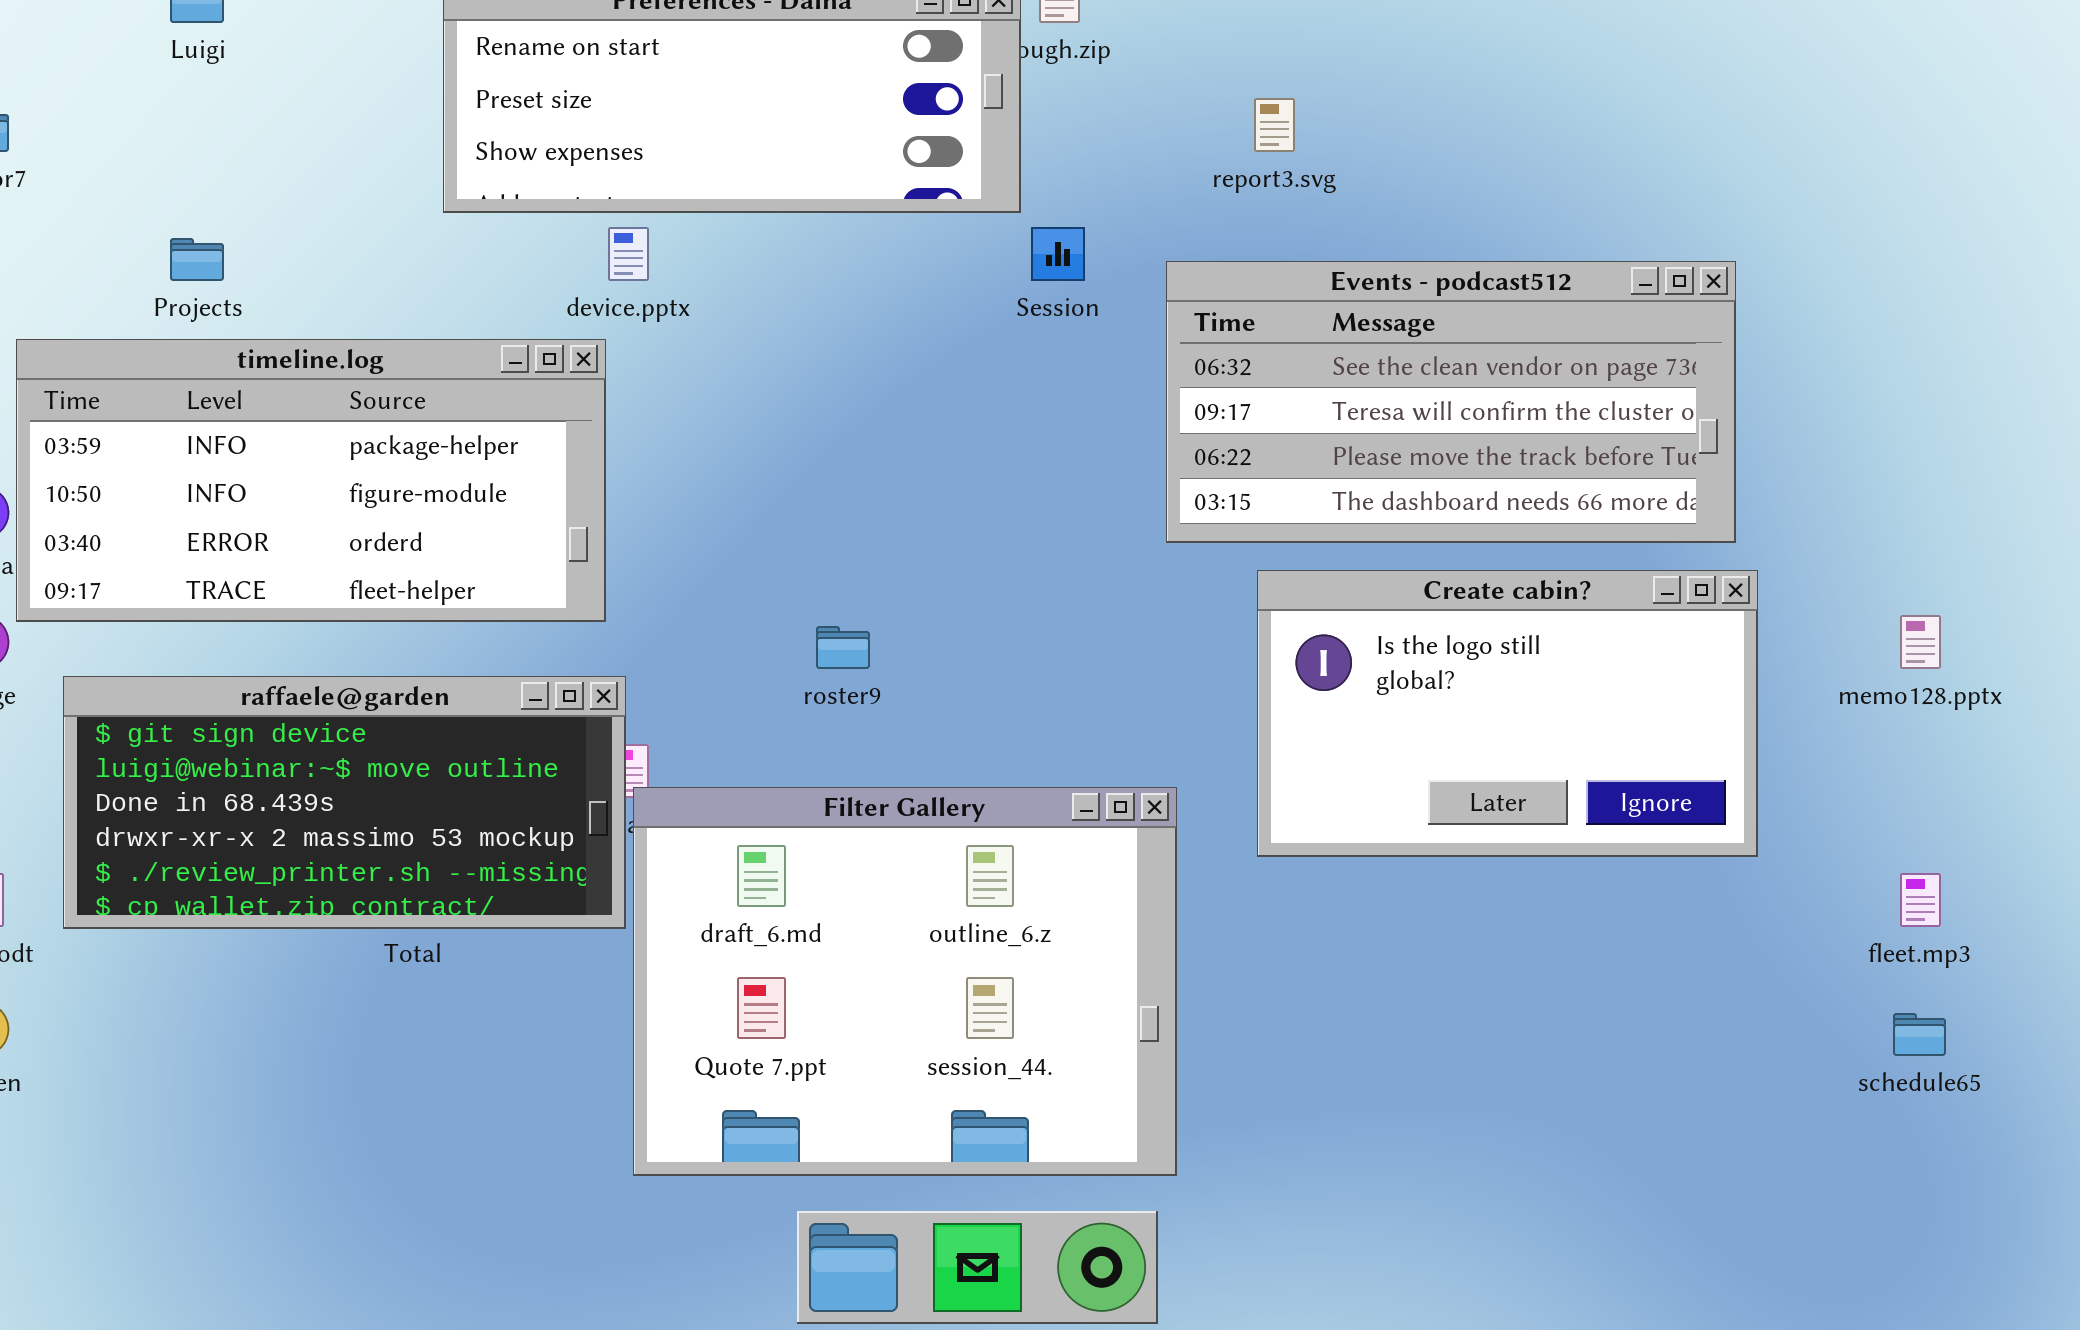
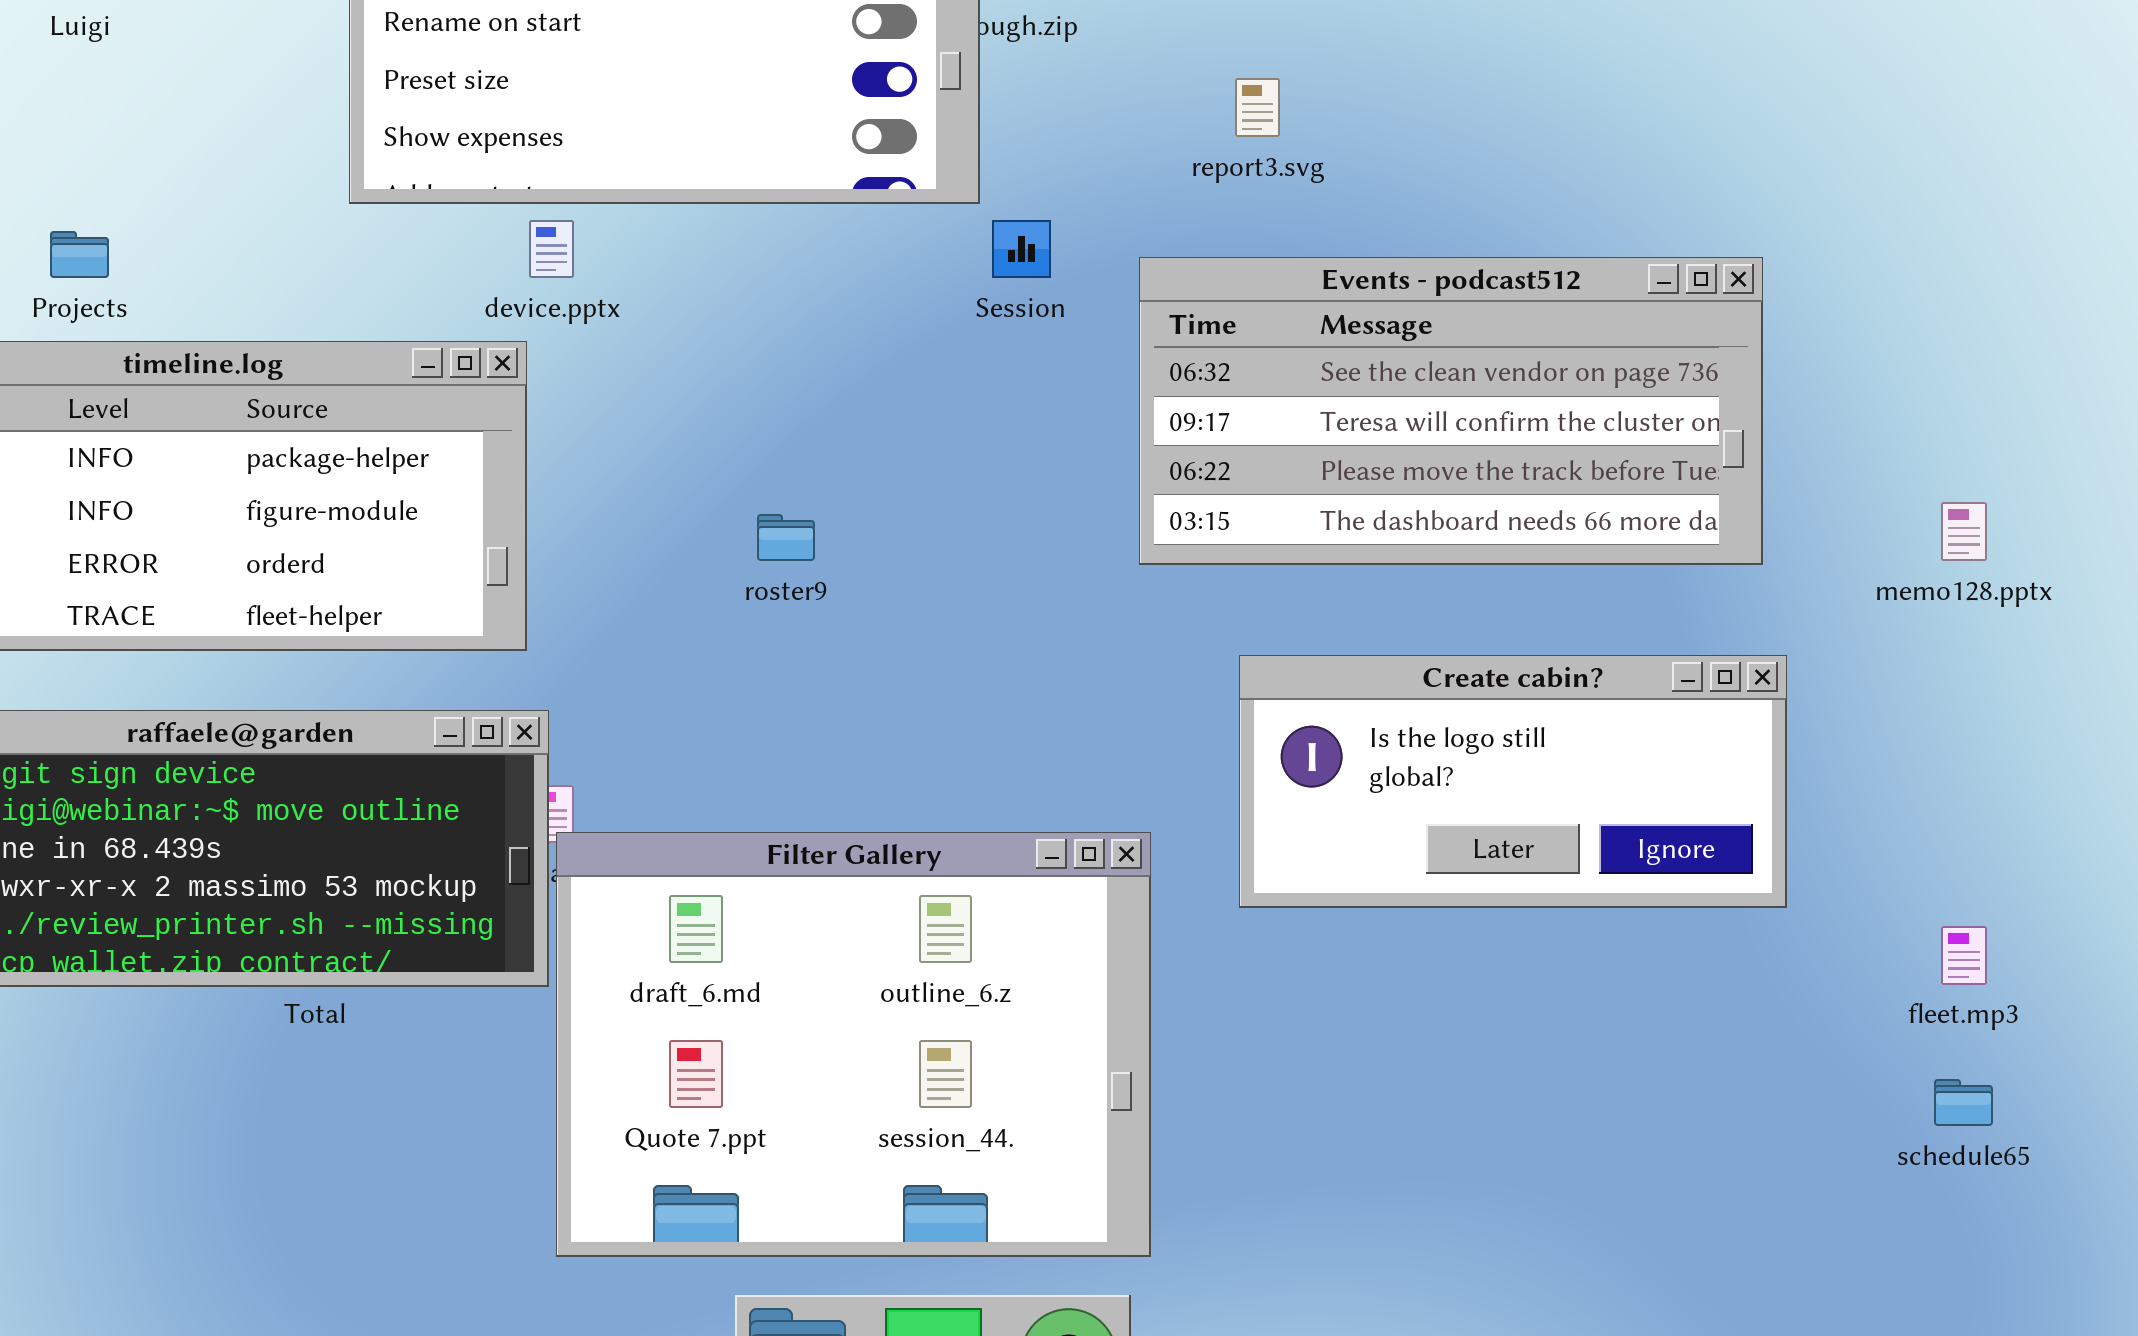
Create cabin?: [1257,570,1758,857] -> [1239,655,1787,908], resized
memo128.pptx: [1900,615,1941,669] -> [1941,502,1987,561], moved
roster9: [816,626,870,669] -> [757,514,815,561], moved

